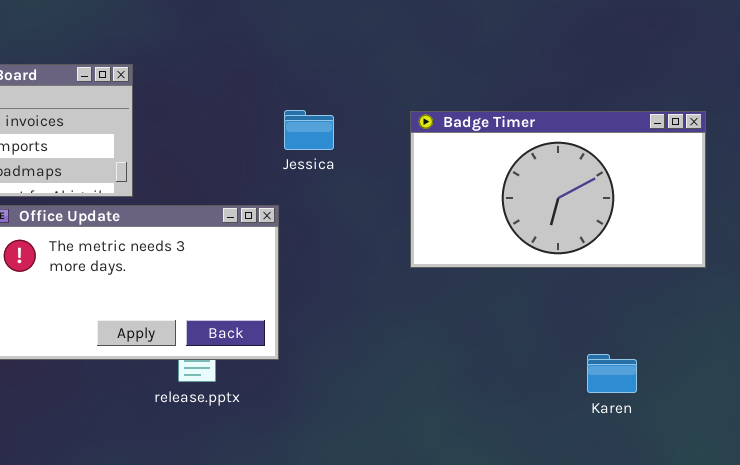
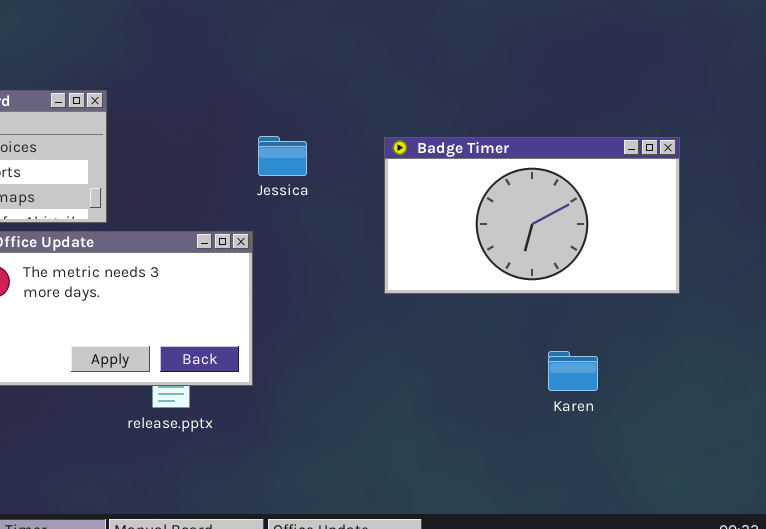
Karen: [587,354,637,393] -> [548,351,598,391], moved

